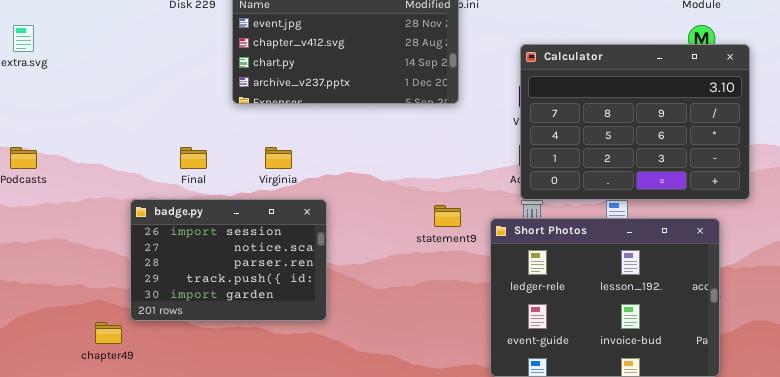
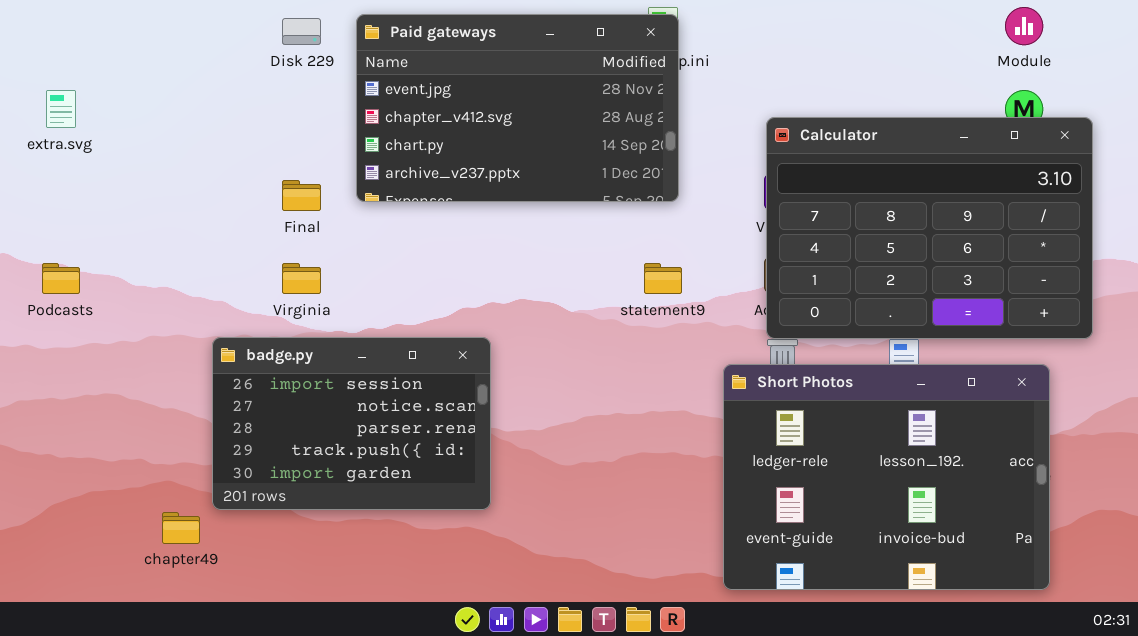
Final: [180,147,207,169] -> [282,180,321,211], moved
Virginia: [265,147,292,169] -> [282,263,321,294], moved
statement9: [434,205,461,227] -> [644,263,682,294], moved

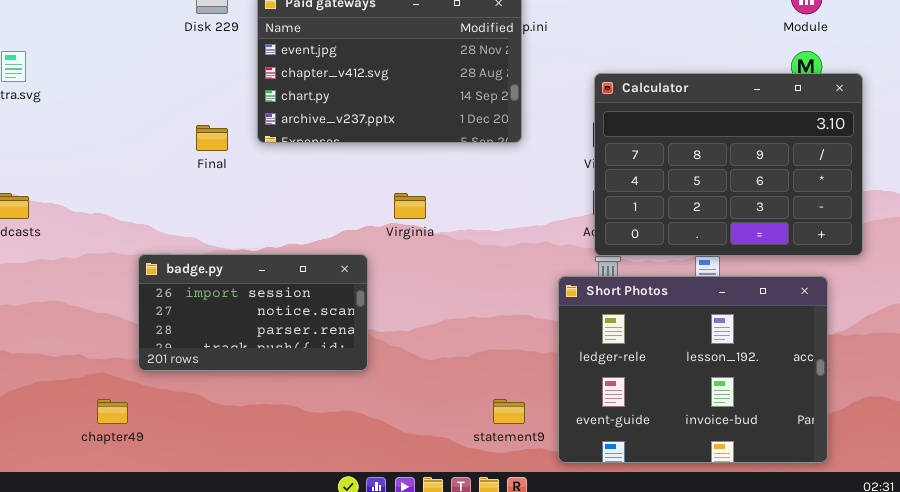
Virginia: [282,263,321,294] -> [394,193,426,219], moved
statement9: [644,263,682,294] -> [493,399,525,424], moved
badge.py: [212,337,491,510] -> [138,254,368,371], resized

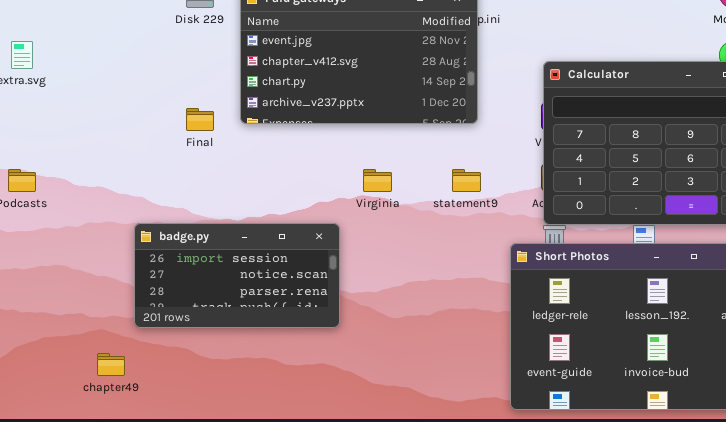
statement9: [493,399,525,424] -> [452,169,481,192], moved

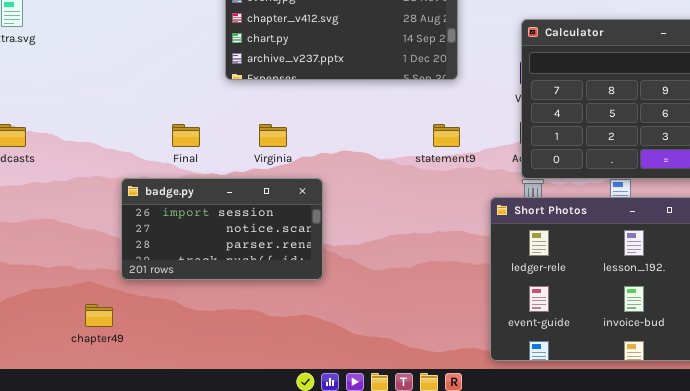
Final: [186,108,214,131] -> [172,124,200,147], moved
Virginia: [363,169,392,192] -> [259,124,287,147], moved

